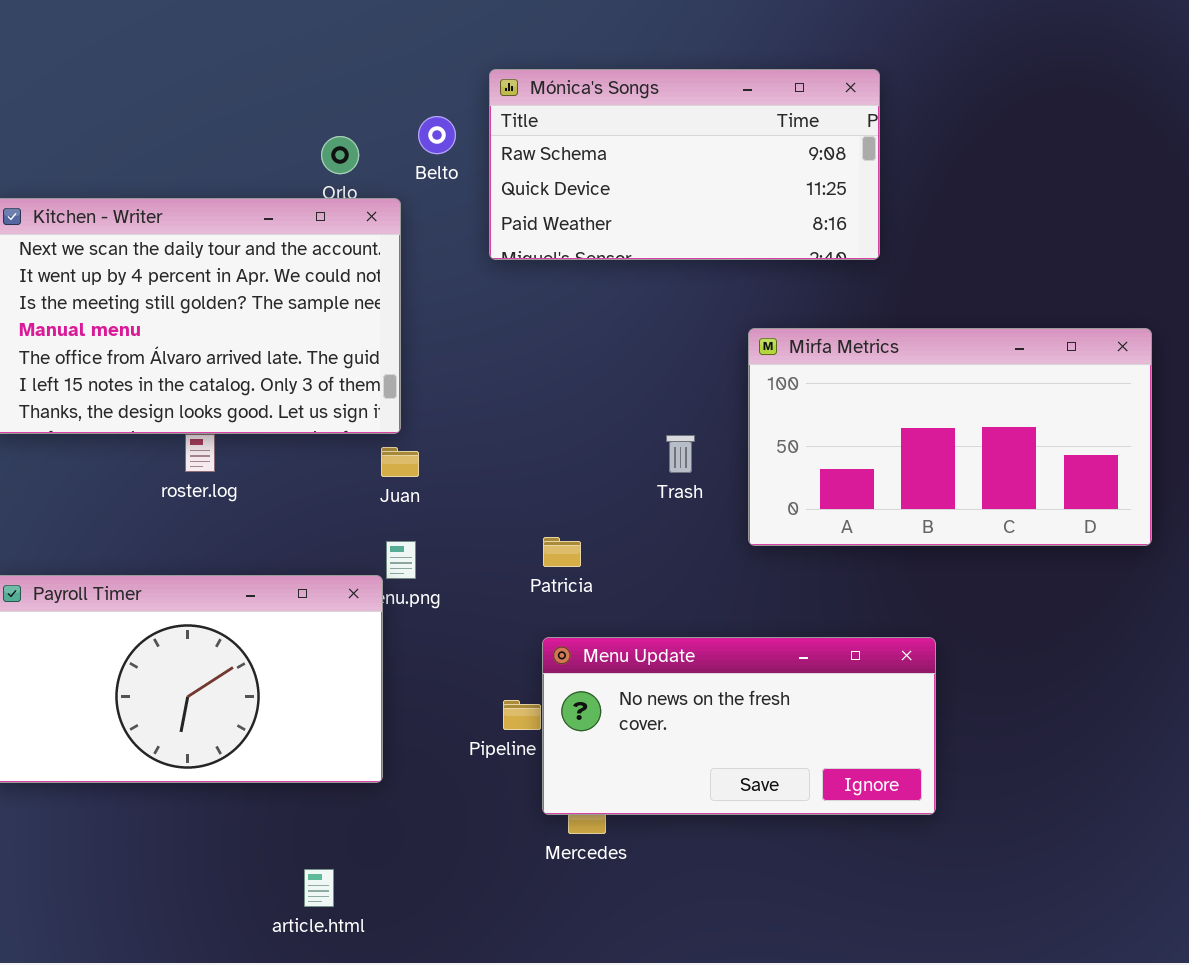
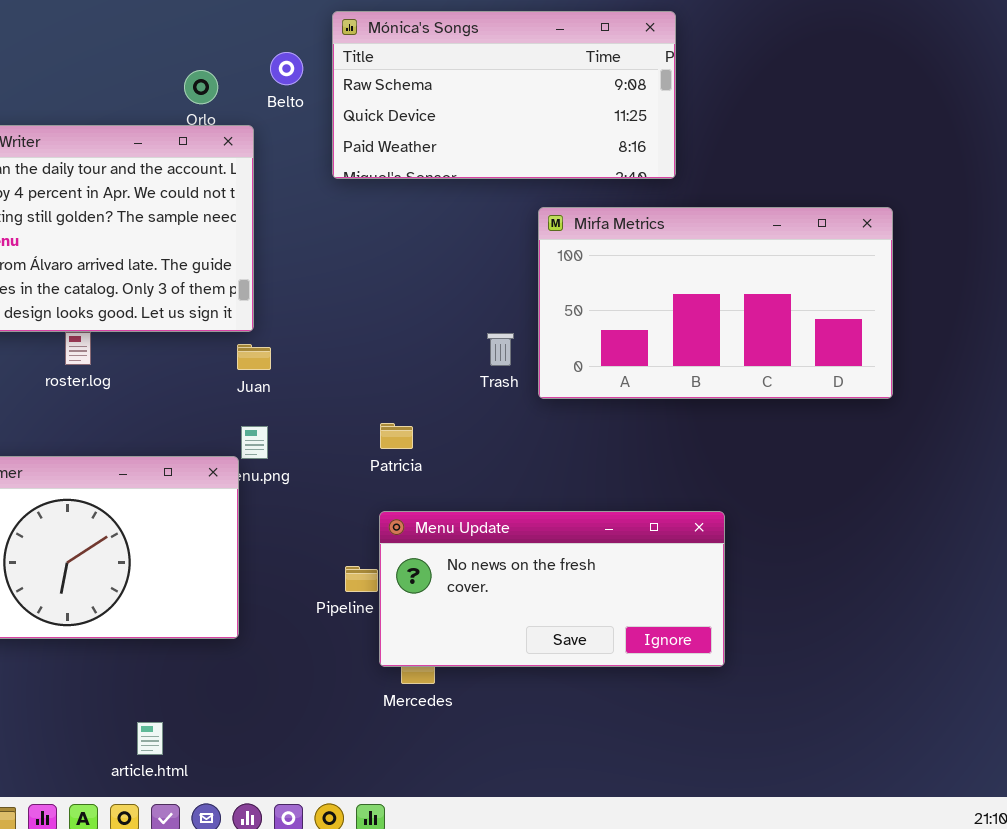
Mirfa Metrics: [748,328,1152,546] -> [538,207,893,399], moved
article.html: [304,869,334,907] -> [137,722,163,755], moved

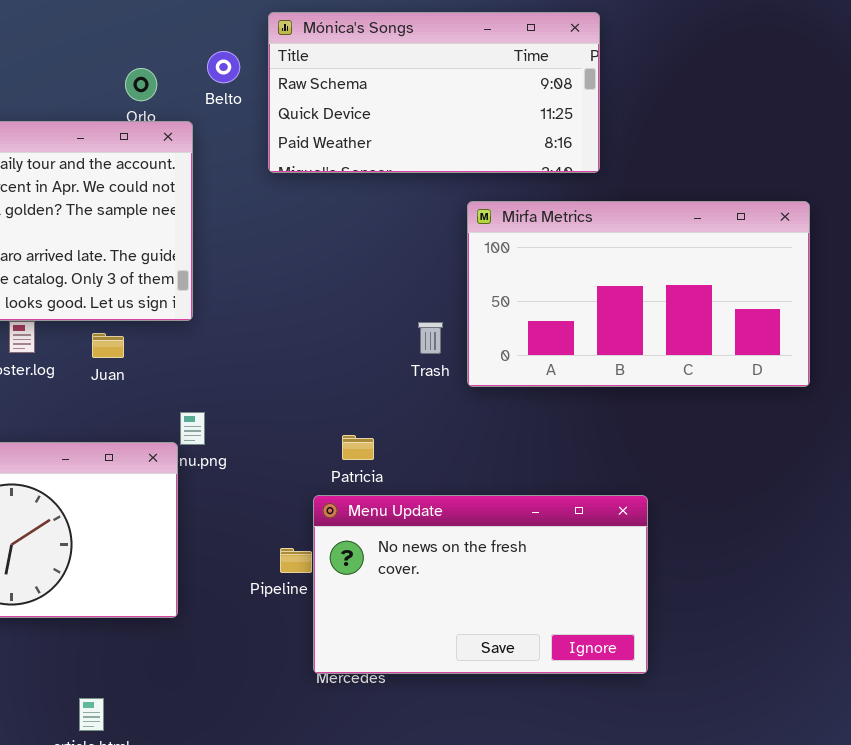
Juan: [237,344,271,370] -> [92,333,124,358], moved
Patricia: [380,423,413,449] -> [342,435,374,460], moved
Menu Update: [379,511,725,667] -> [313,495,648,674], resized

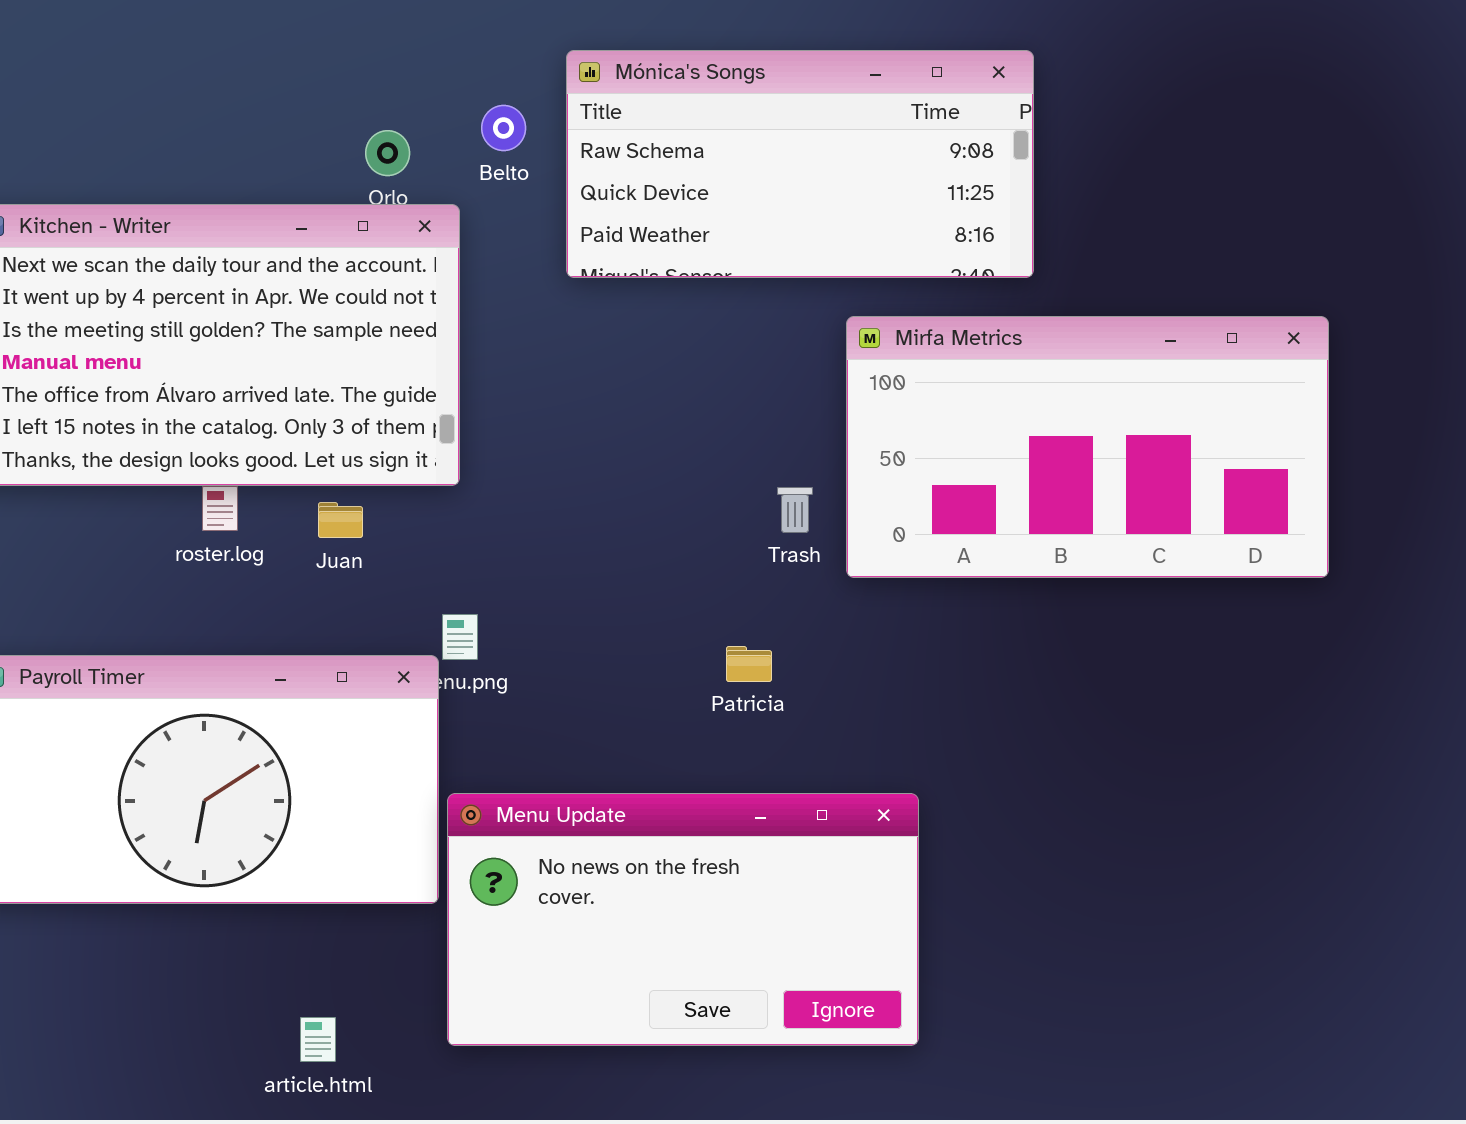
Patricia: [342,435,374,460] -> [726,646,772,682], moved
Menu Update: [313,495,648,674] -> [447,793,919,1046], moved

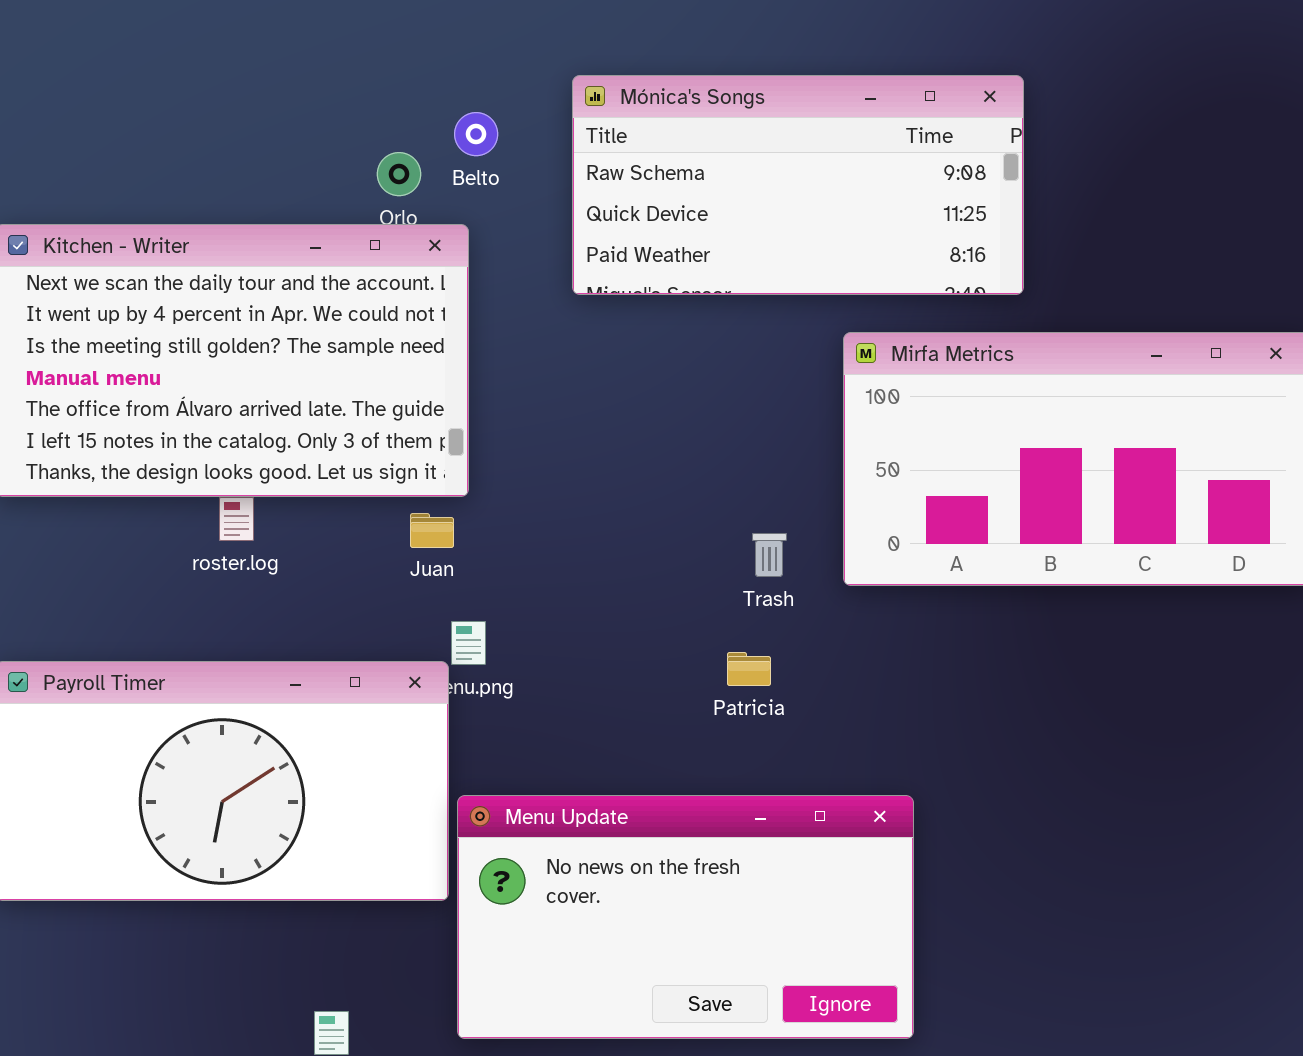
Belto: [481,105,526,151] -> [454,112,498,156], moved
Trash: [777,487,813,533] -> [752,533,787,577], moved
Juan: [318,502,363,538] -> [410,513,454,548], moved

